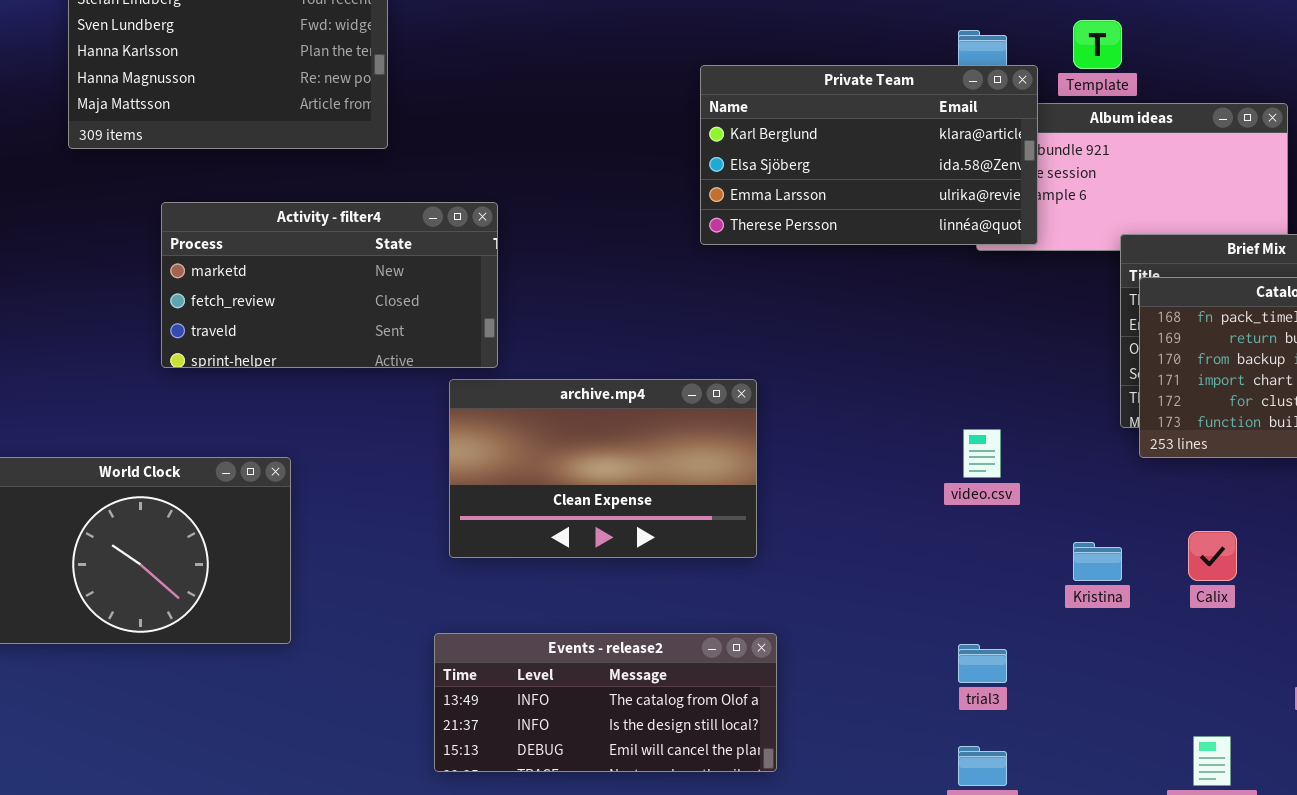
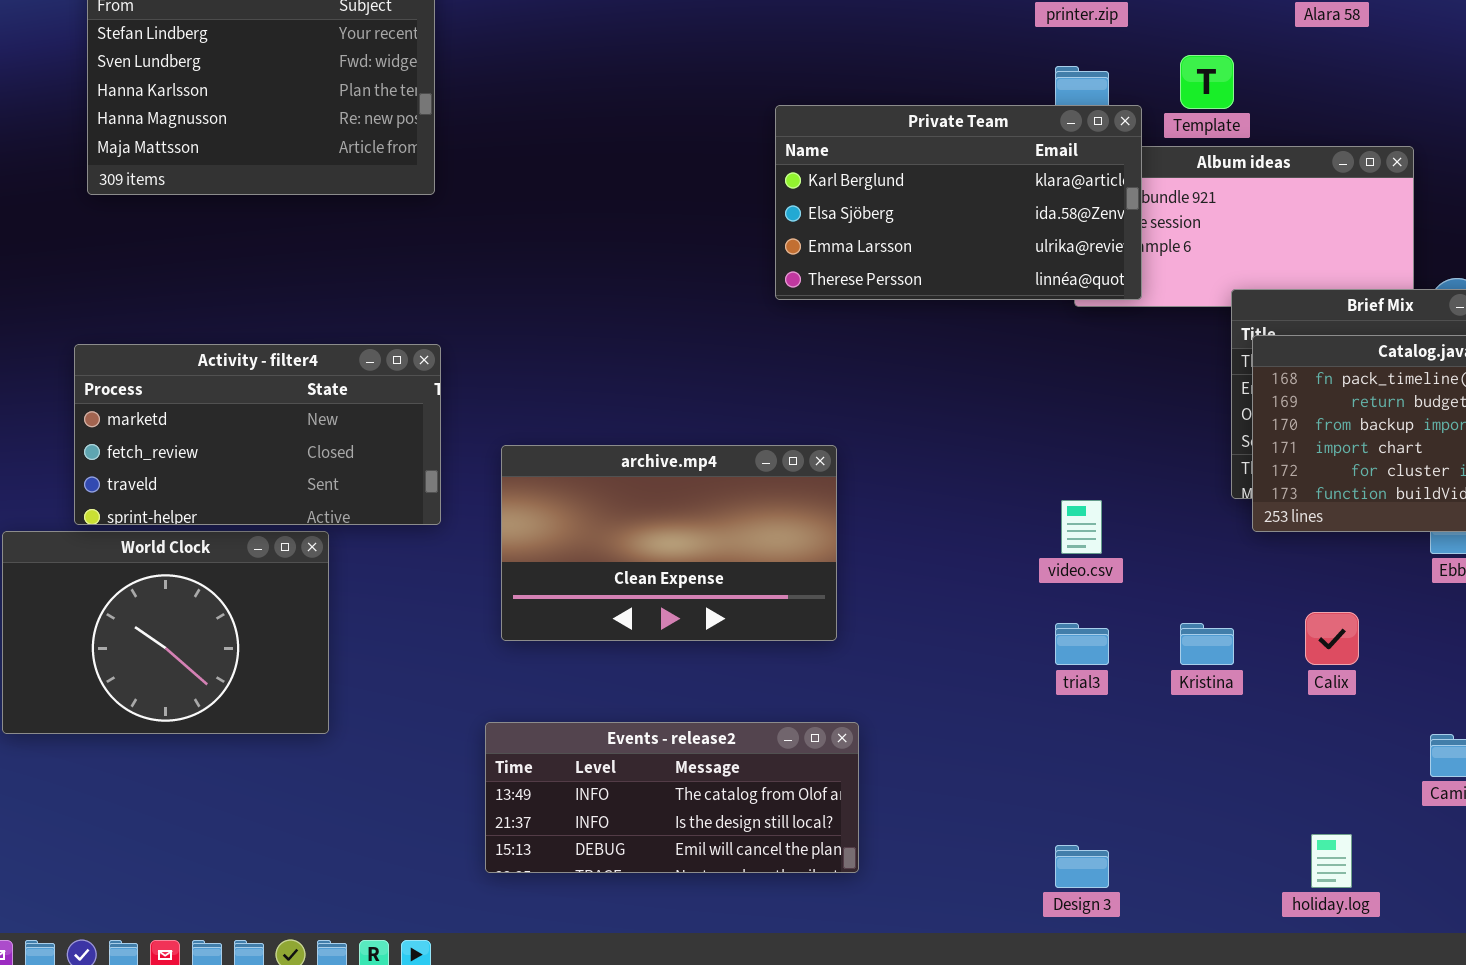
Activity - filter4: [161,202,498,368] -> [74,344,441,525], moved
trial3: [958,644,1007,683] -> [1055,623,1109,665], moved

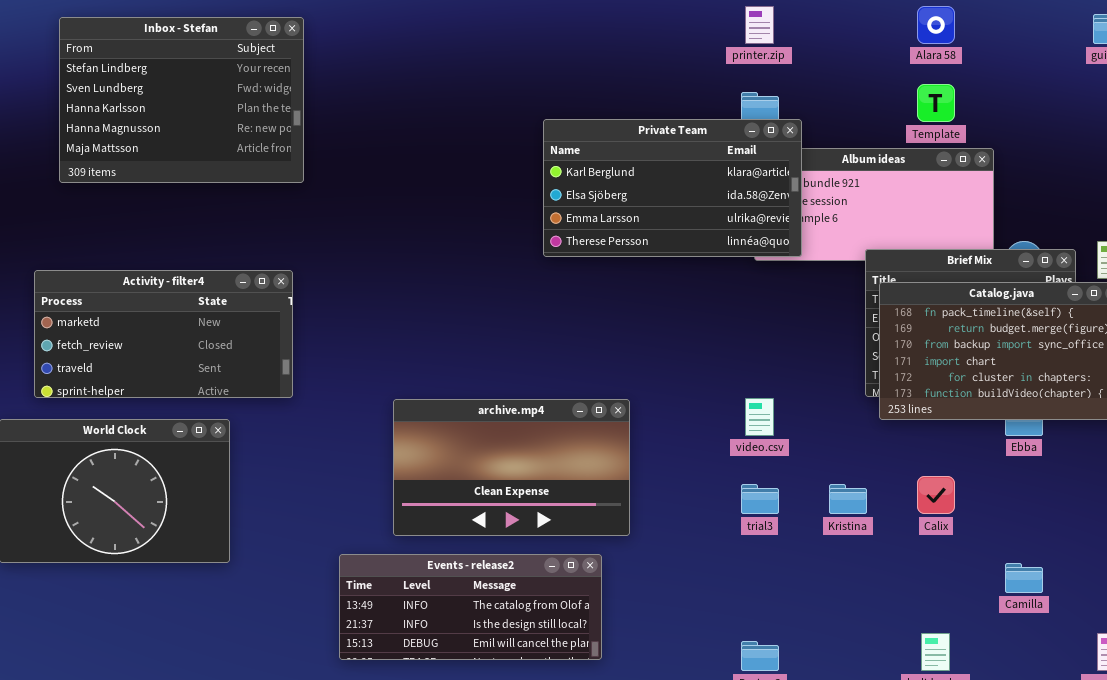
Template: [1180,55,1234,109] -> [917,84,955,122], moved
Activity - filter4: [74,344,441,525] -> [34,270,293,398], moved
archive.mp4: [501,445,837,641] -> [393,399,630,536], moved

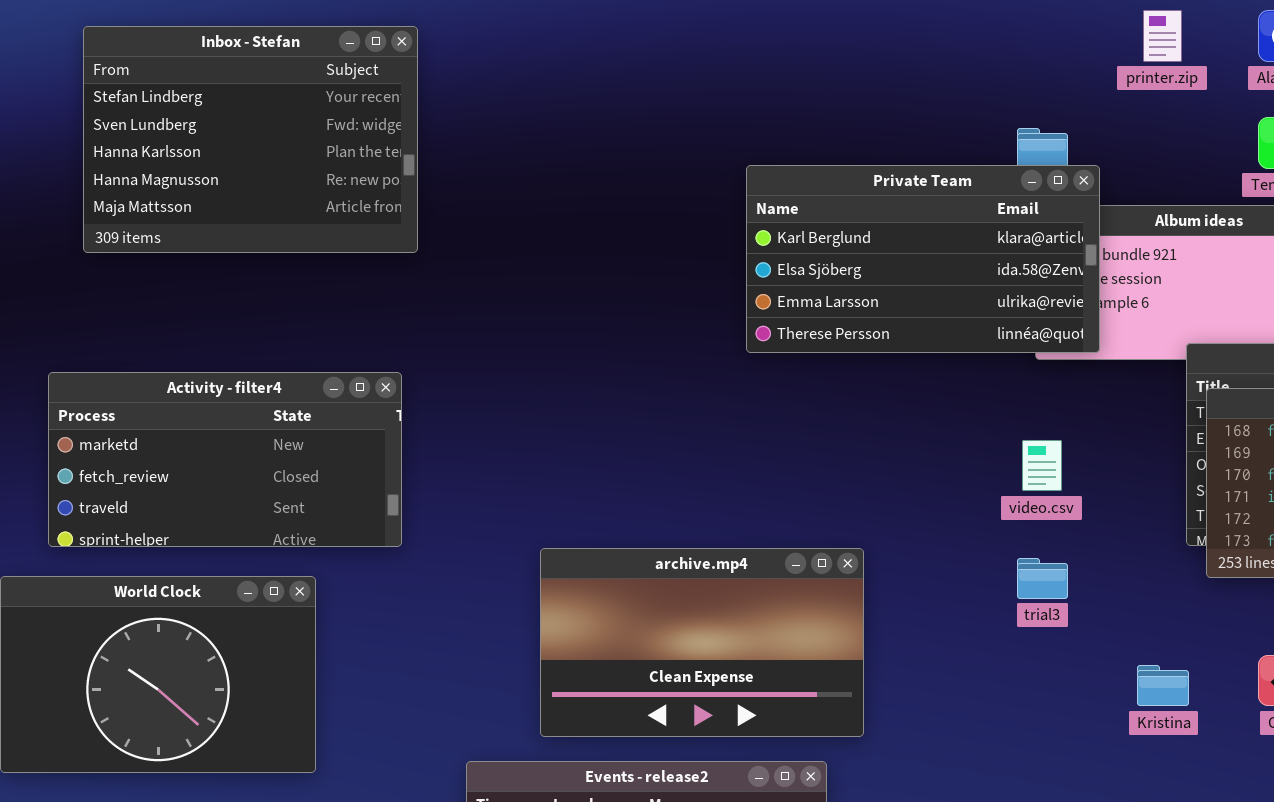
printer.zip: [745,6,774,44] -> [1143,10,1182,62], moved
video.csv: [745,398,774,436] -> [1022,440,1062,491], moved
trial3: [741,484,779,514] -> [1017,558,1068,599], moved

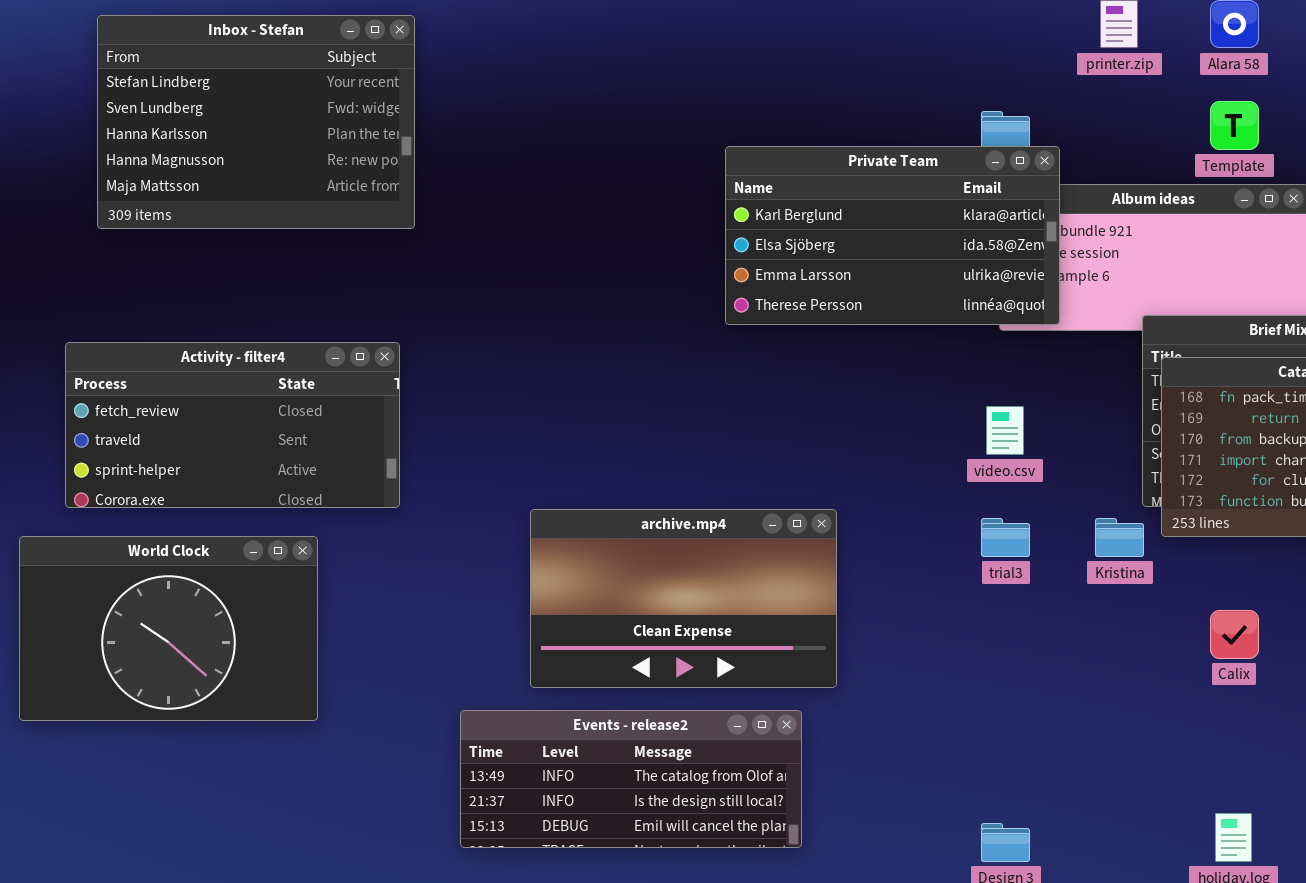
Activity - filter4: [48,372,402,547] -> [65,342,400,508], scrolled down 1 row
Kristina: [1137,665,1189,706] -> [1095,518,1144,557], moved

